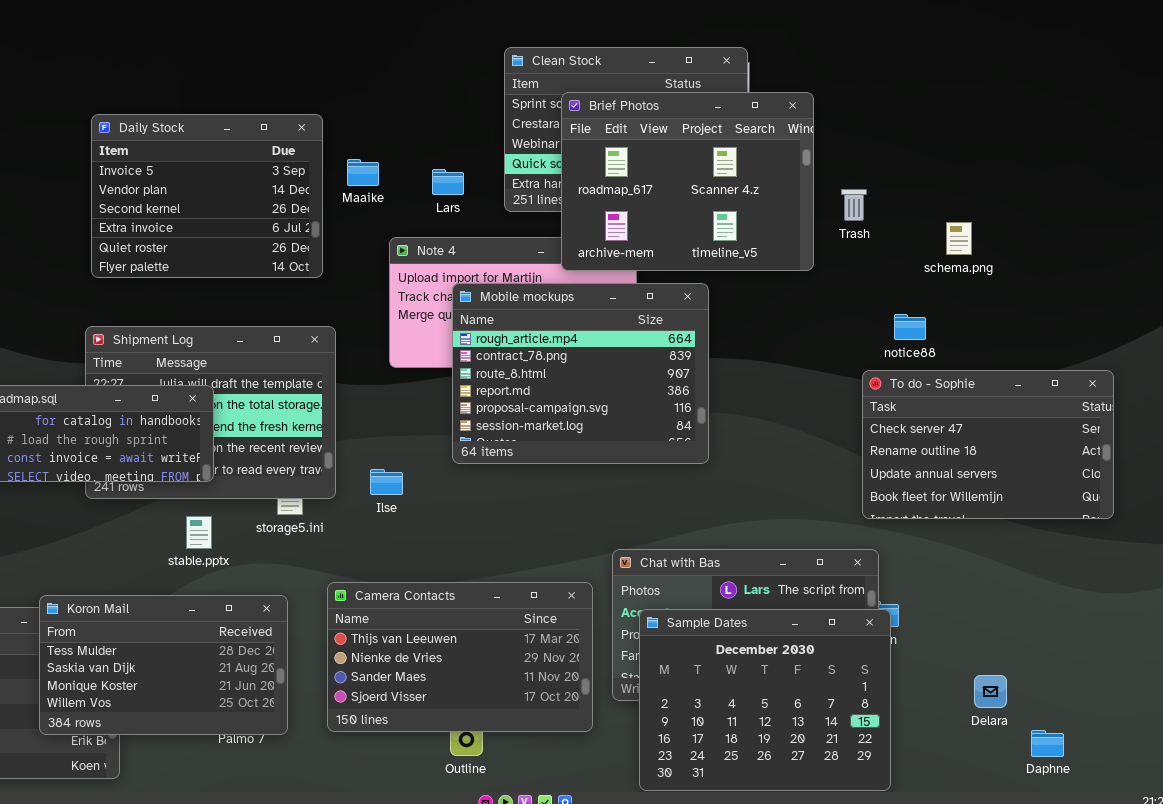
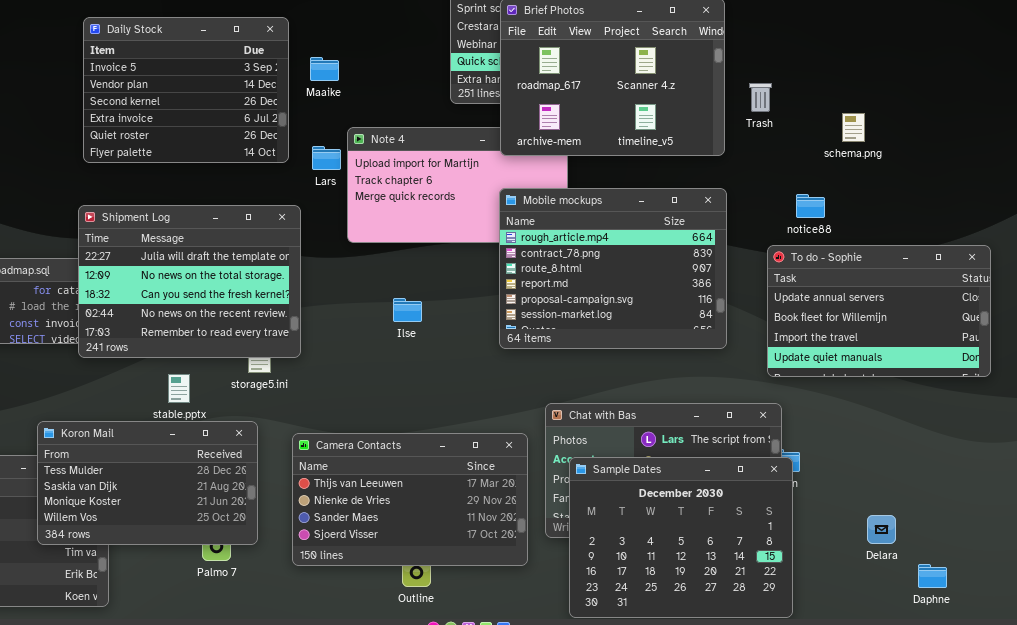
Lars: [432,169,464,195] -> [312,146,341,170], moved
Mobile mockups: [452,283,709,464] -> [499,188,727,349], moved
Shipment Log: [85,326,336,499] -> [78,205,301,358], raised
To do - Sophie: [862,370,1114,519] -> [767,245,991,377], scrolled down 2 rows
Ilse: [370,469,403,495] -> [393,298,422,322], moved
Koron Mail: [39,595,288,735] -> [37,421,258,545], moved

